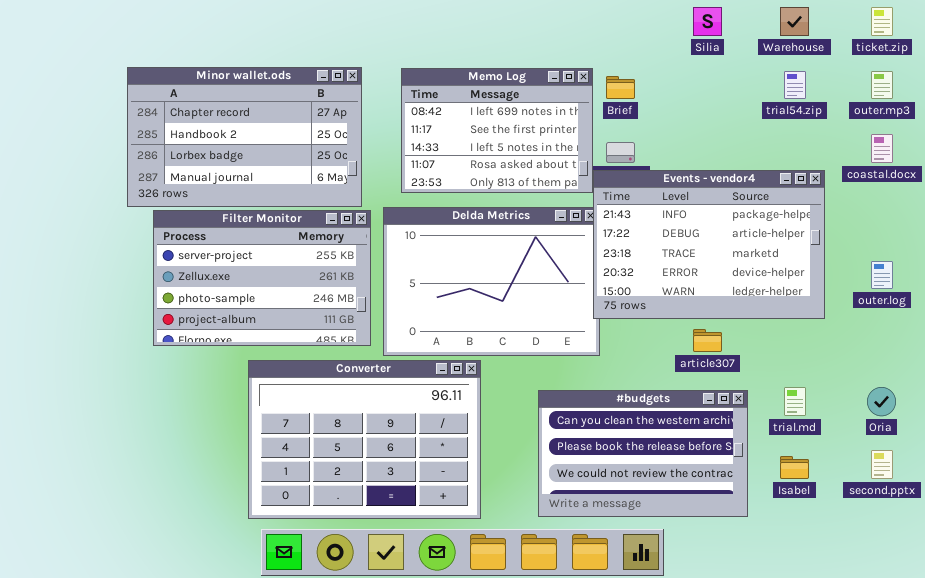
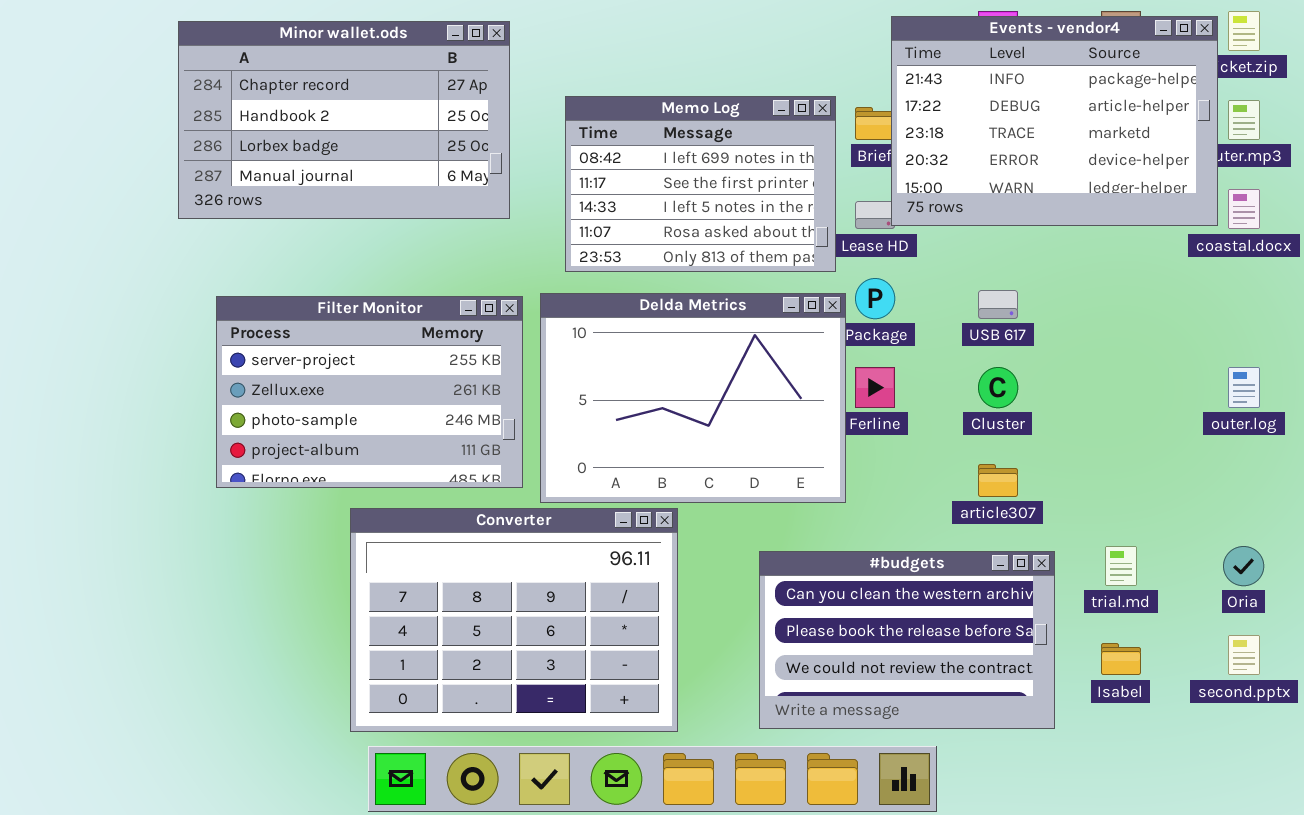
Minor wallet.ods: [127,67,362,207] -> [178,21,510,219], moved
Events - vendor4: [593,170,825,319] -> [891,16,1218,226], moved

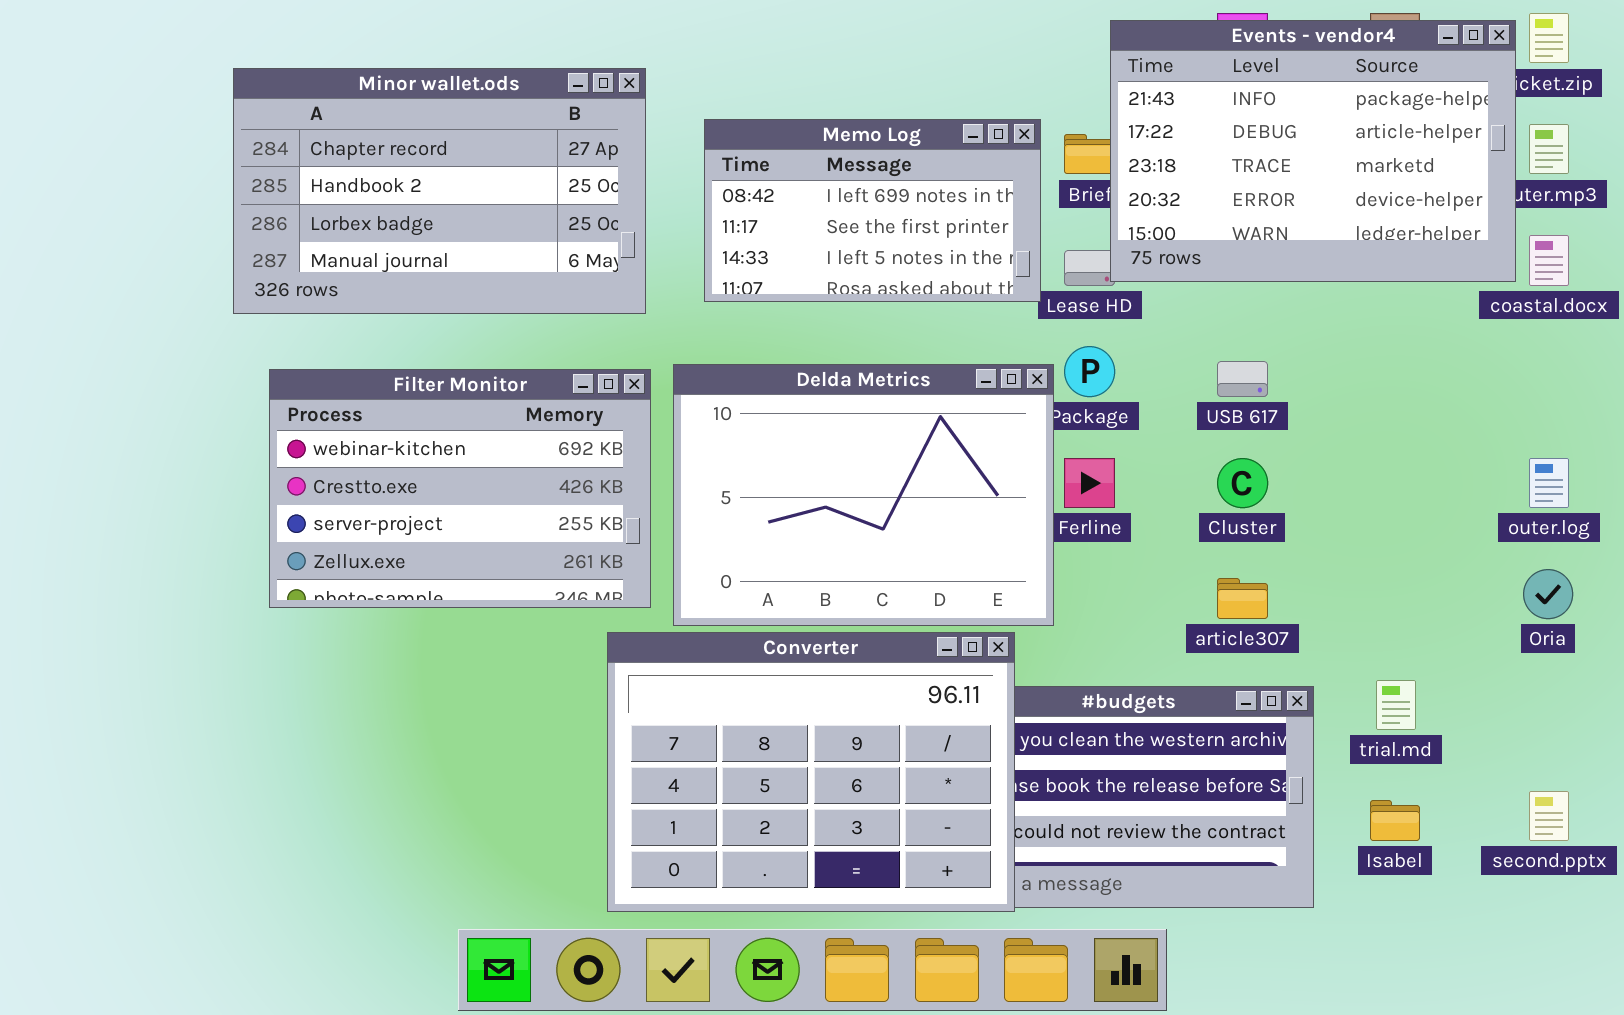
Minor wallet.ods: [178,21,510,219] -> [233,68,646,314], moved
Memo Log: [565,96,836,272] -> [704,119,1041,302], resized
Filter Monitor: [216,296,523,488] -> [269,369,651,608], scrolled up 2 rows
Converter: [350,508,678,732] -> [607,632,1015,912], moved
Oria: [1223,546,1264,586] -> [1523,569,1573,619], moved

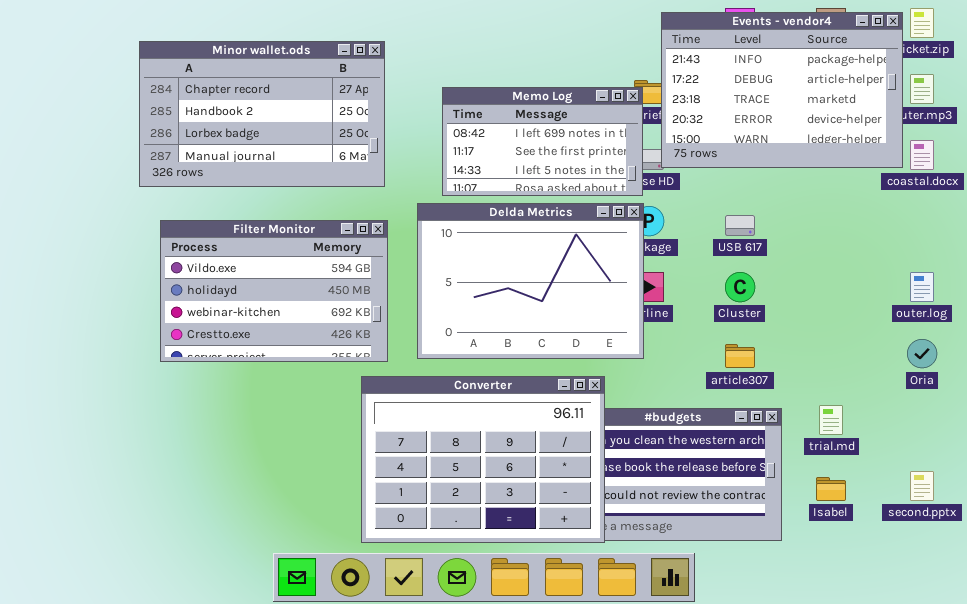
Memo Log: [704,119,1041,302] -> [442,87,643,196], moved
Delda Metrics: [673,364,1054,626] -> [417,203,644,359], moved
Filter Monitor: [269,369,651,608] -> [160,220,388,362], scrolled up 2 rows

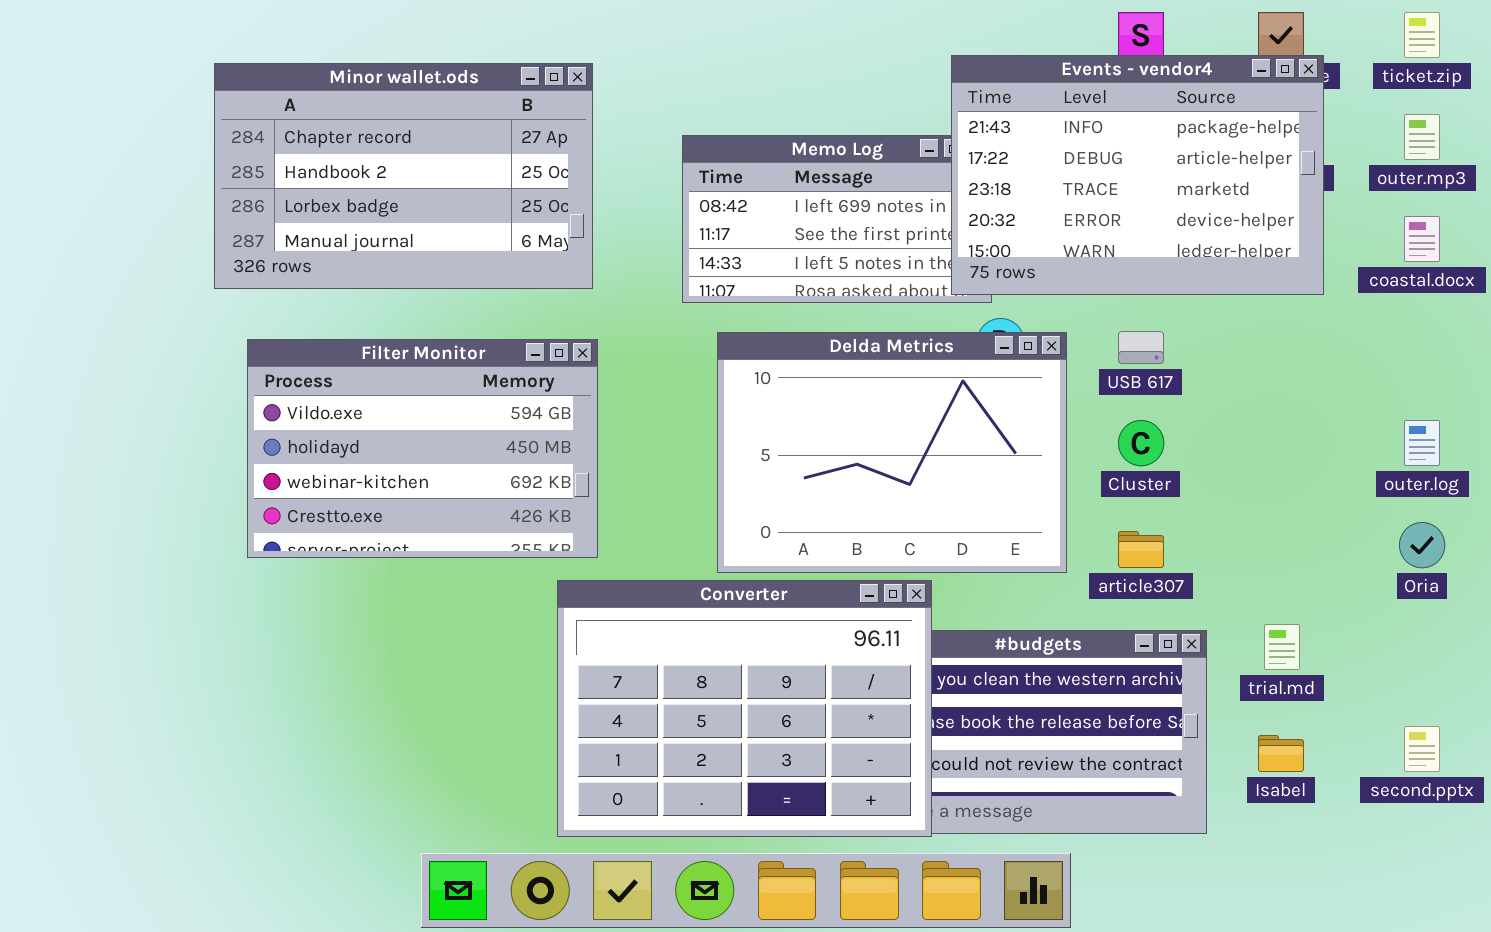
Events - vendor4: [661,12,903,168] -> [951,55,1324,295], moved
Delda Metrics: [417,203,644,359] -> [717,332,1067,573], moved

